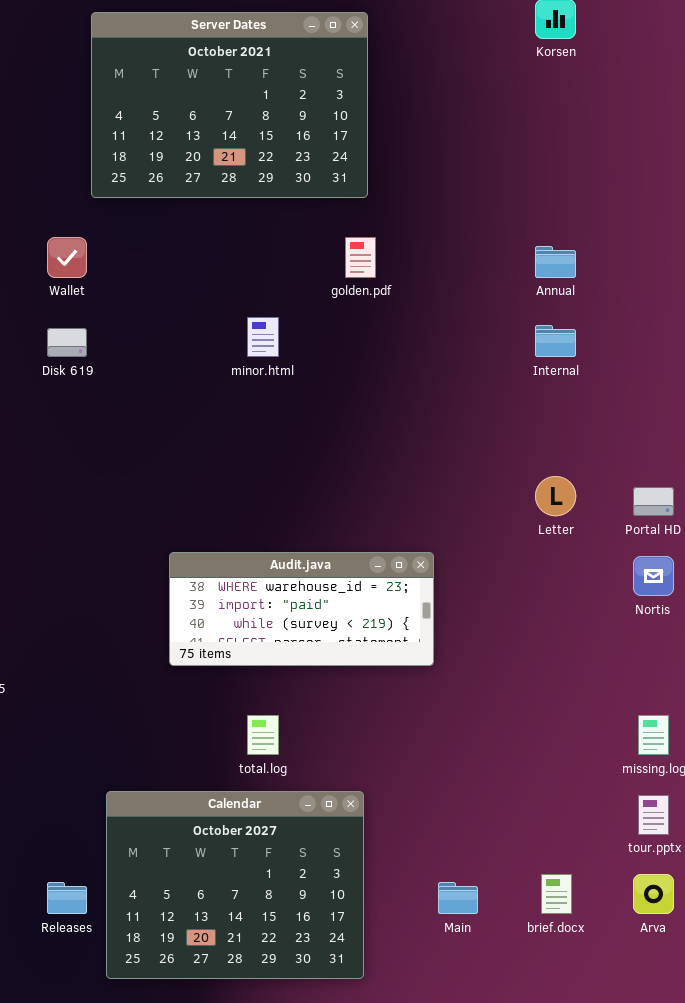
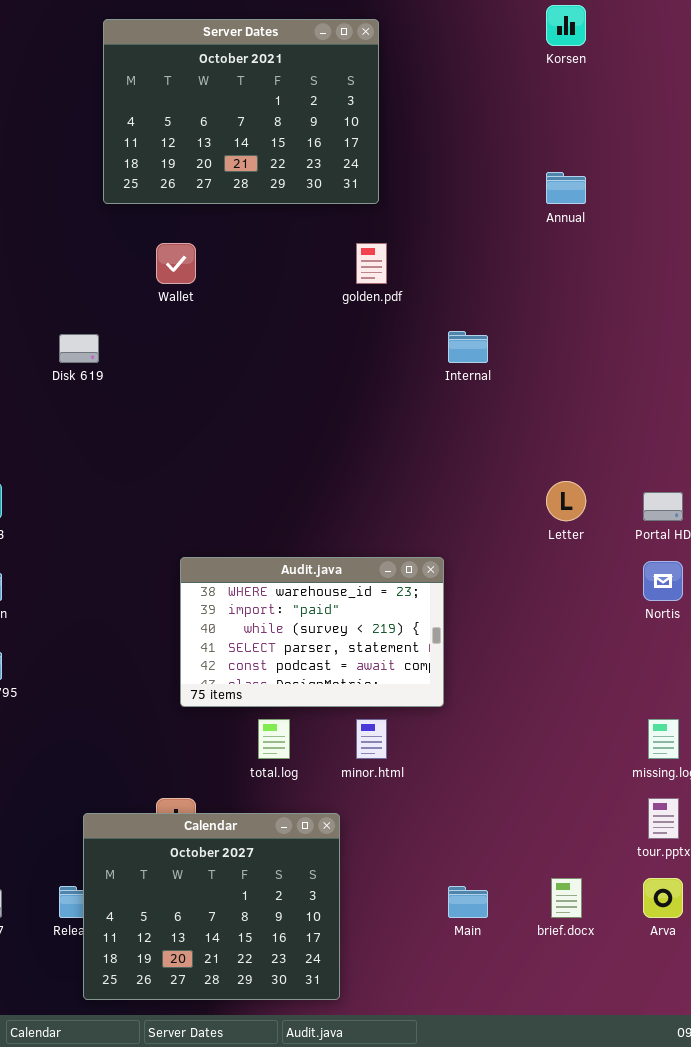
Wallet: [47,237,87,278] -> [156,243,196,284], moved
Annual: [535,246,576,278] -> [546,172,586,204], moved
minor.html: [247,317,279,357] -> [356,719,387,759], moved
Internal: [535,325,576,357] -> [448,331,488,363], moved
Audit.java: [169,552,434,666] -> [180,557,444,707], resized
Calendar: [106,791,364,979] -> [83,813,340,1000], moved

